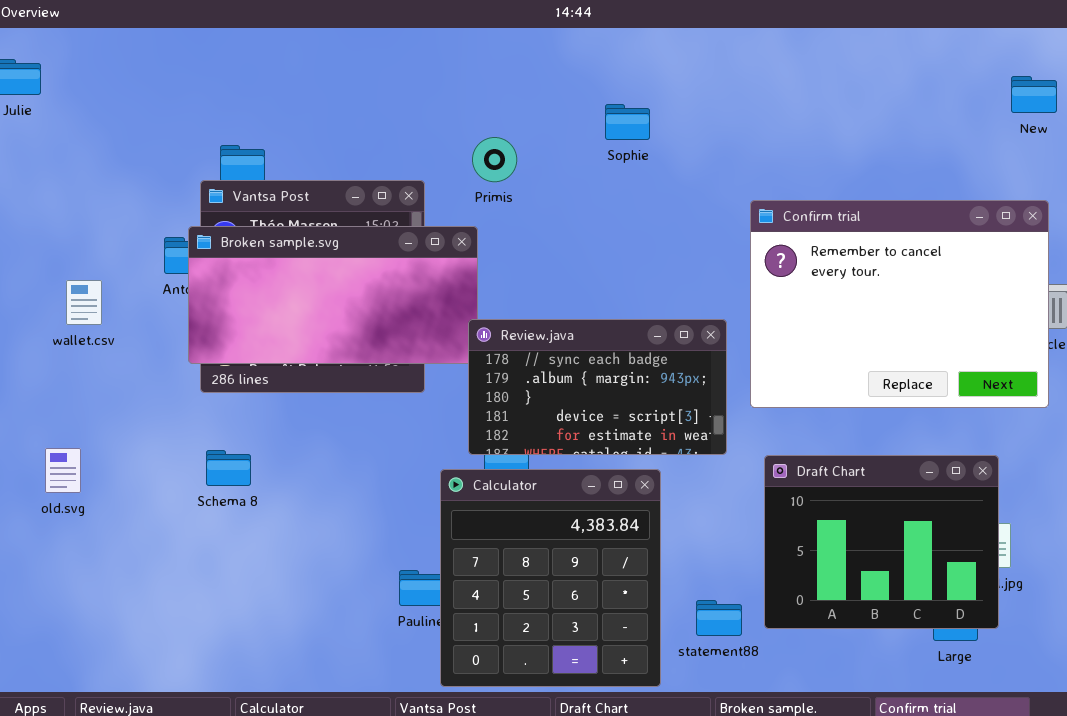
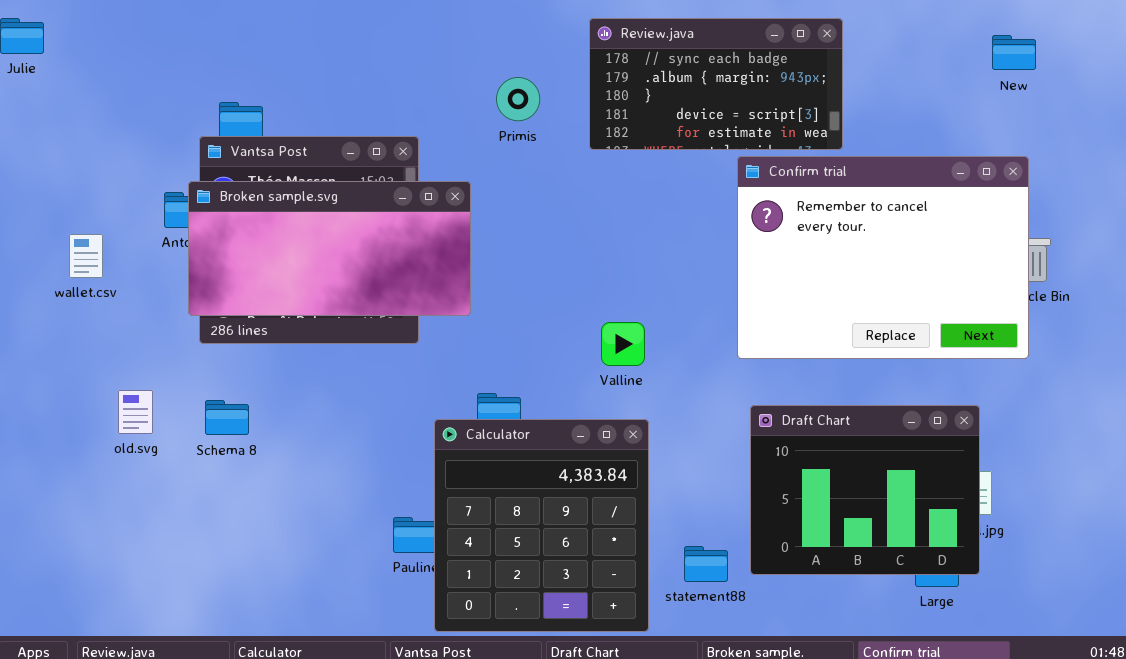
Primis: [472,137,517,182] -> [496,77,540,121], moved
Review.java: [468,319,727,455] -> [589,18,843,150], moved
old.svg: [45,448,81,493] -> [118,390,153,434], moved

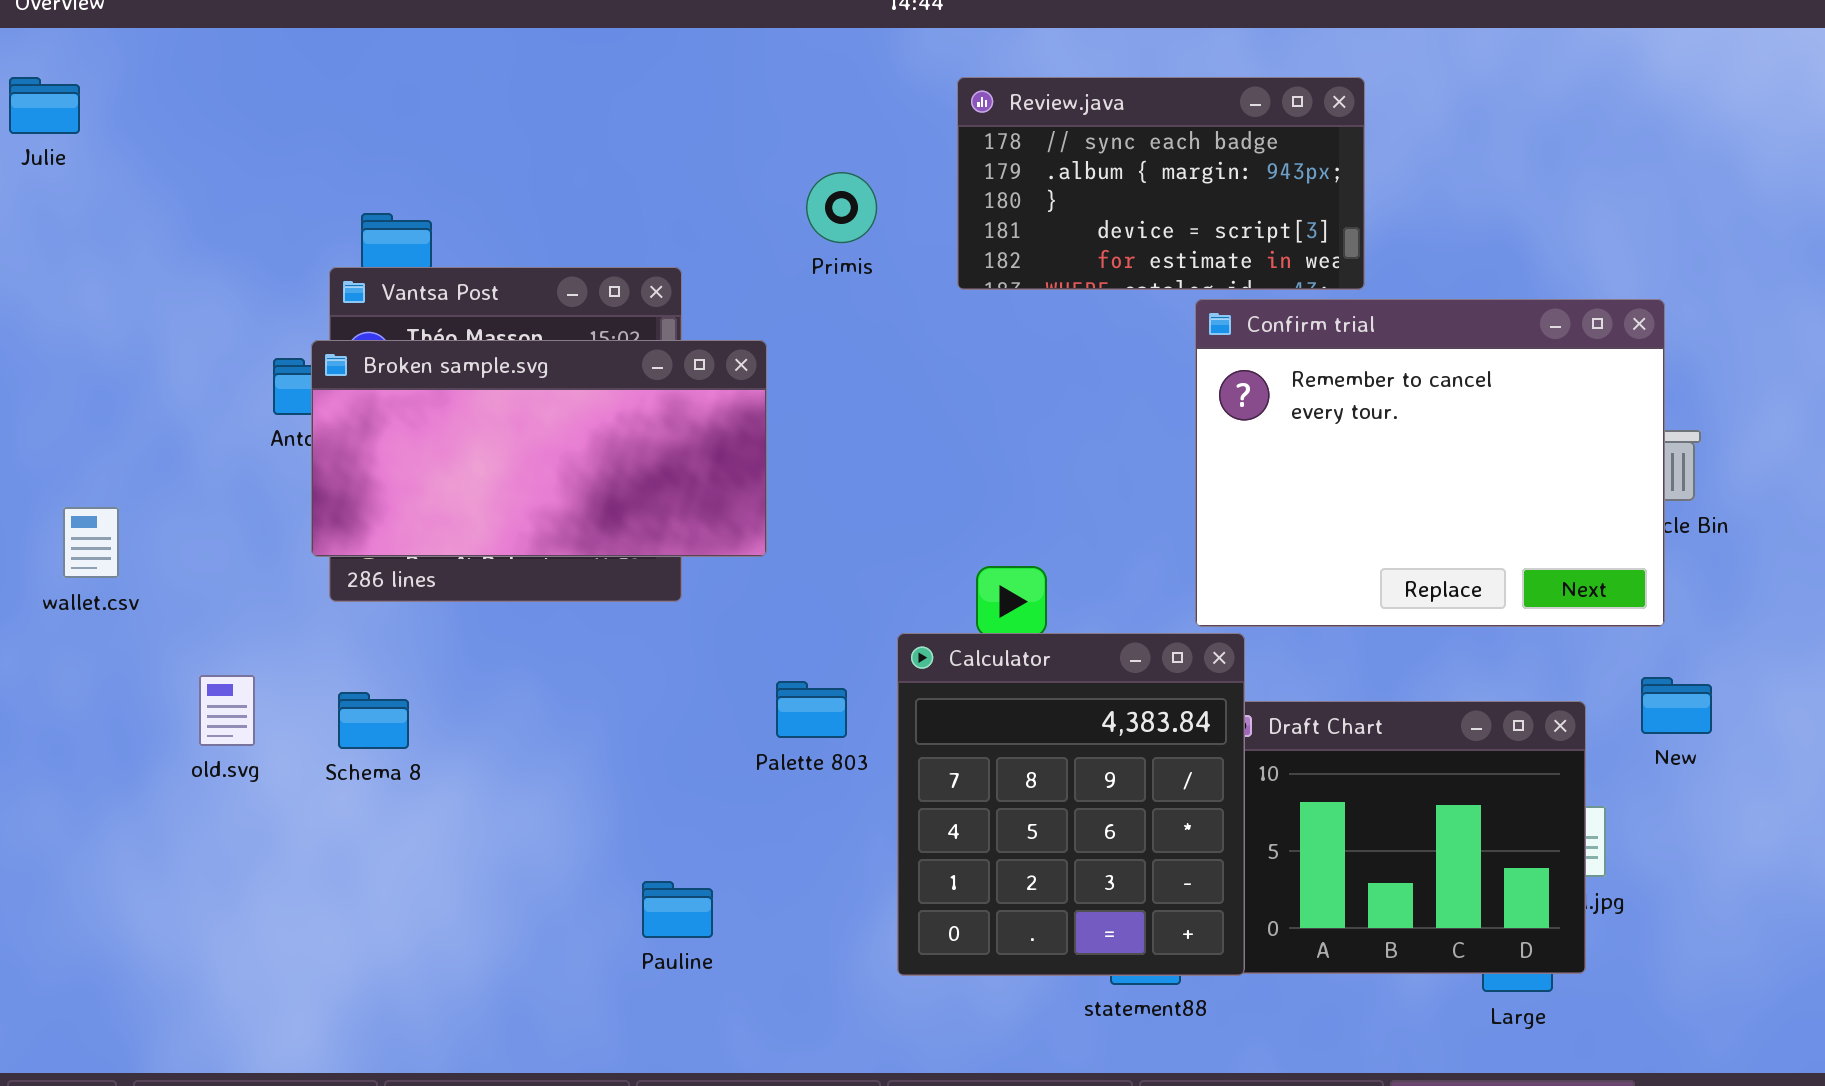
New: [992,35,1036,70] -> [1641,677,1712,734], moved
wallet.csv: [69,234,103,278] -> [63,507,119,578], moved
Calculator: [434,419,649,632] -> [897,633,1245,976], moved

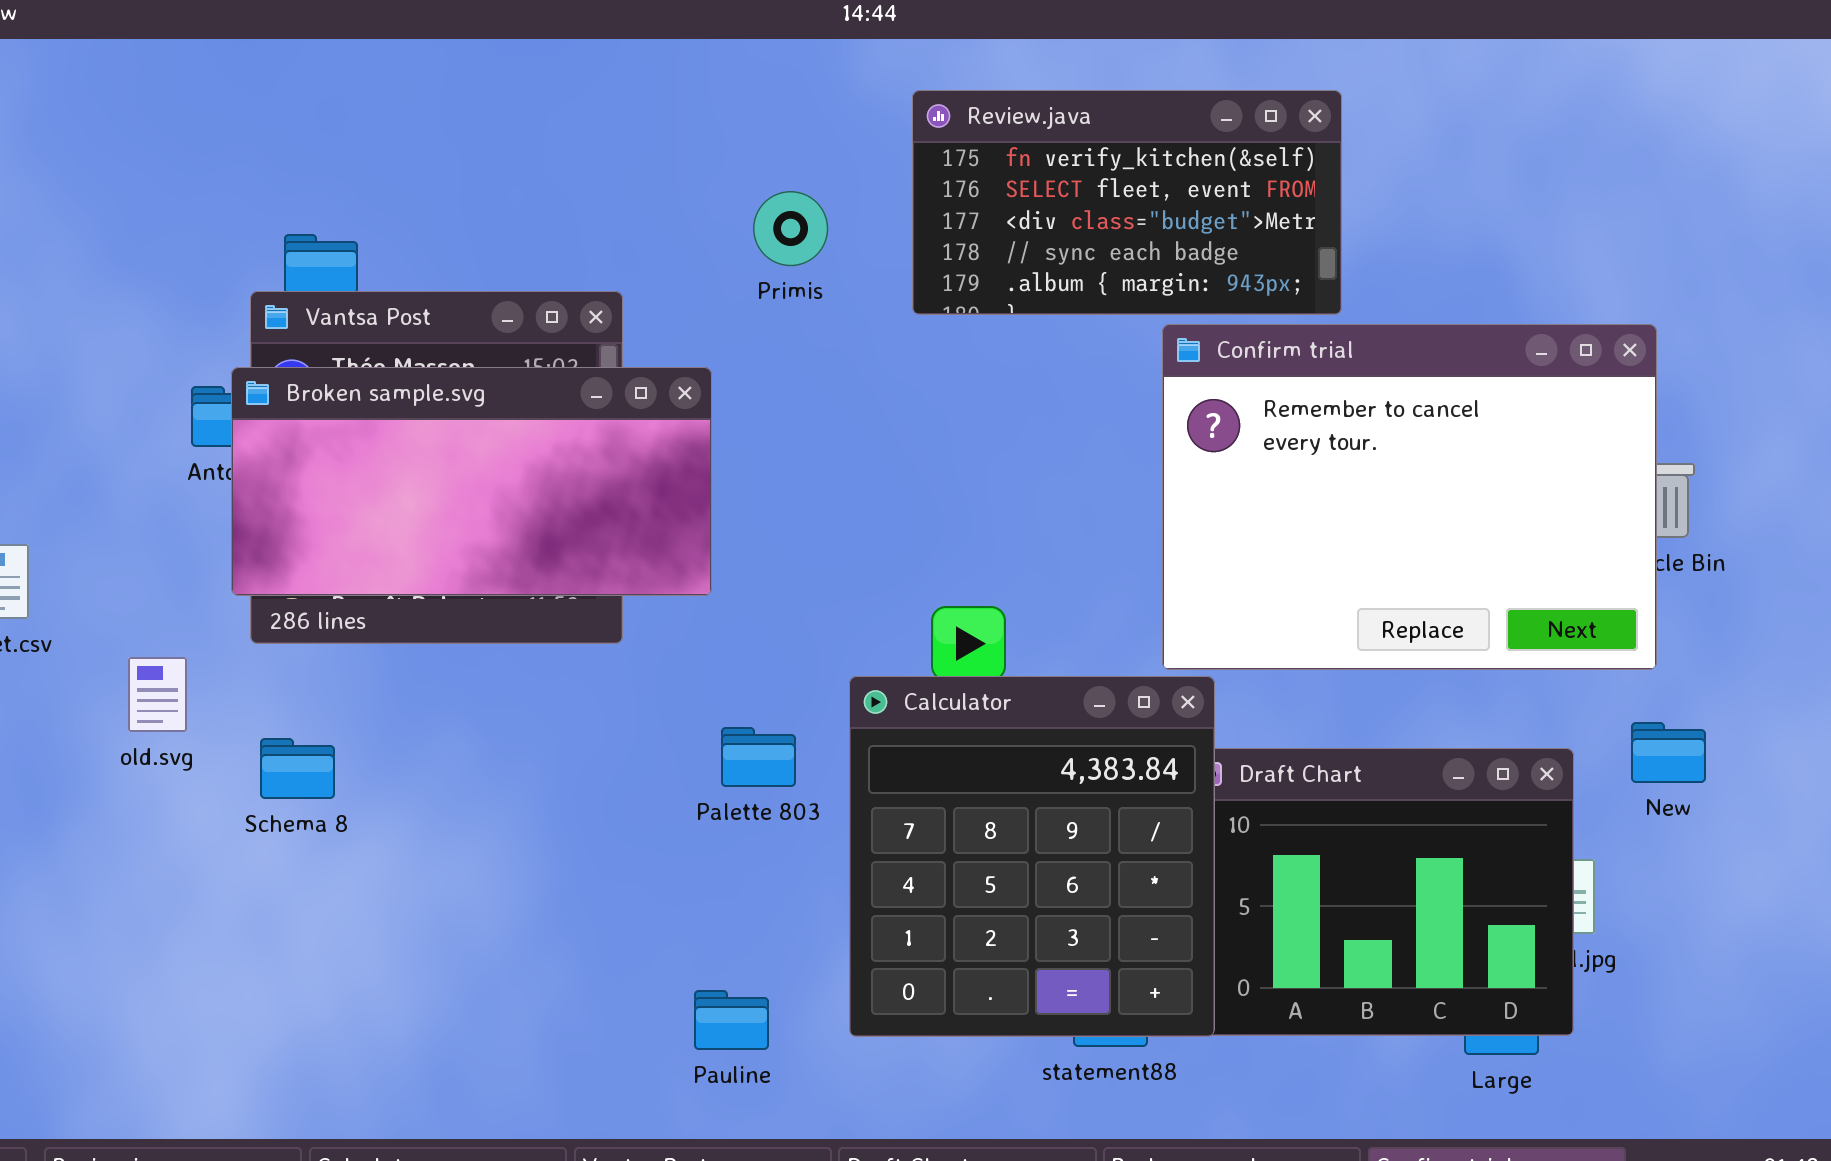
Review.java: [957,77,1365,290] -> [912,90,1342,315], scrolled up 3 rows
old.svg: [199,675,255,746] -> [128,657,187,732], moved
Pauline: [642,881,713,938] -> [694,990,769,1050], moved

